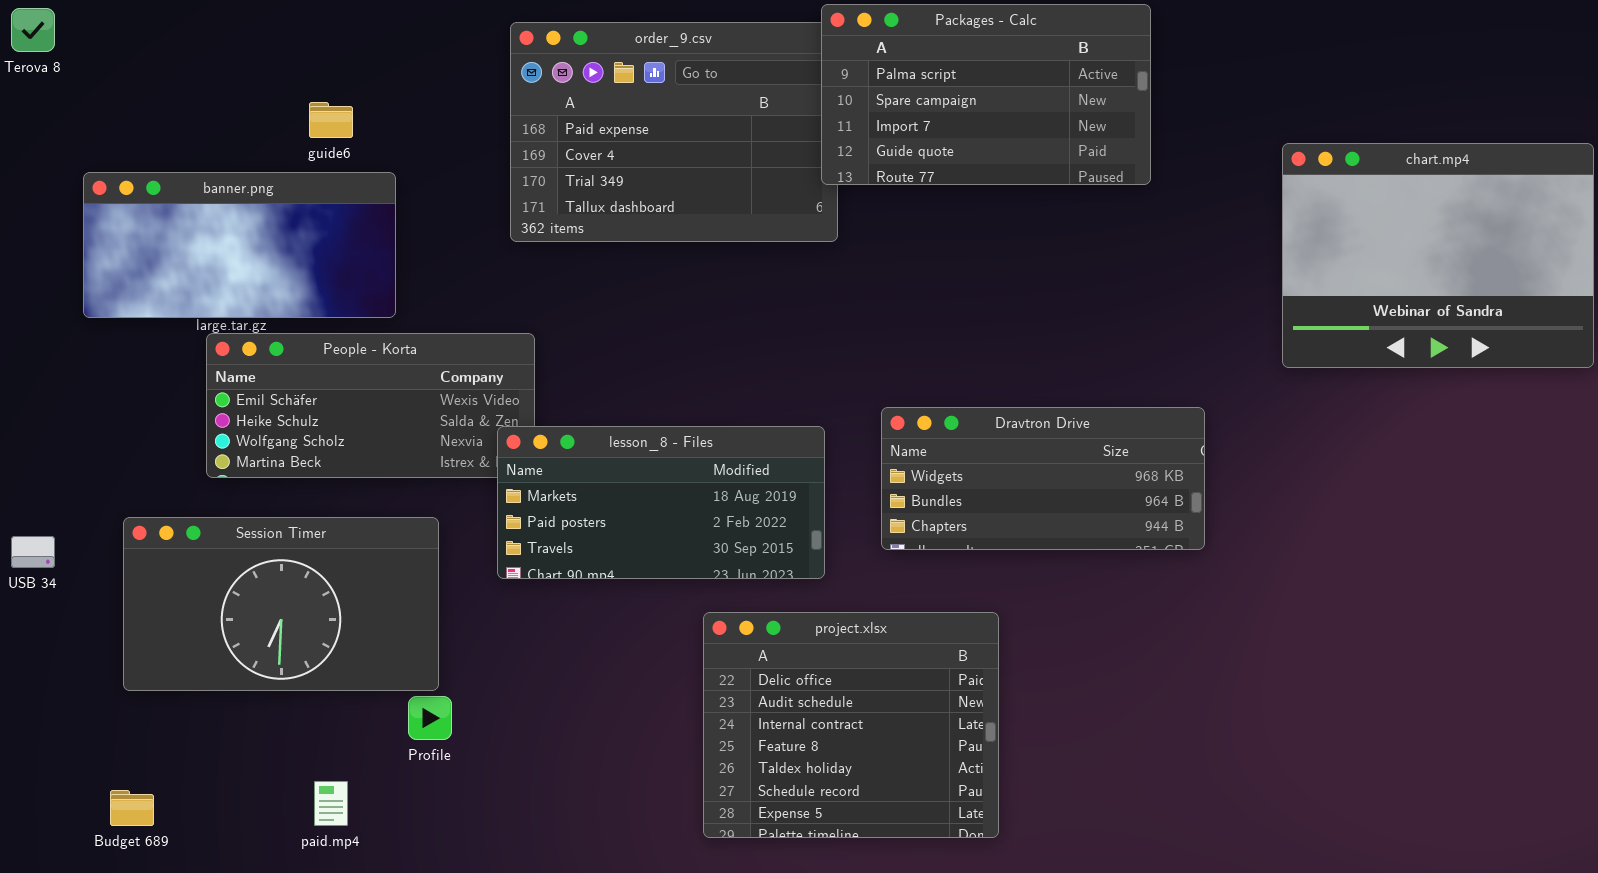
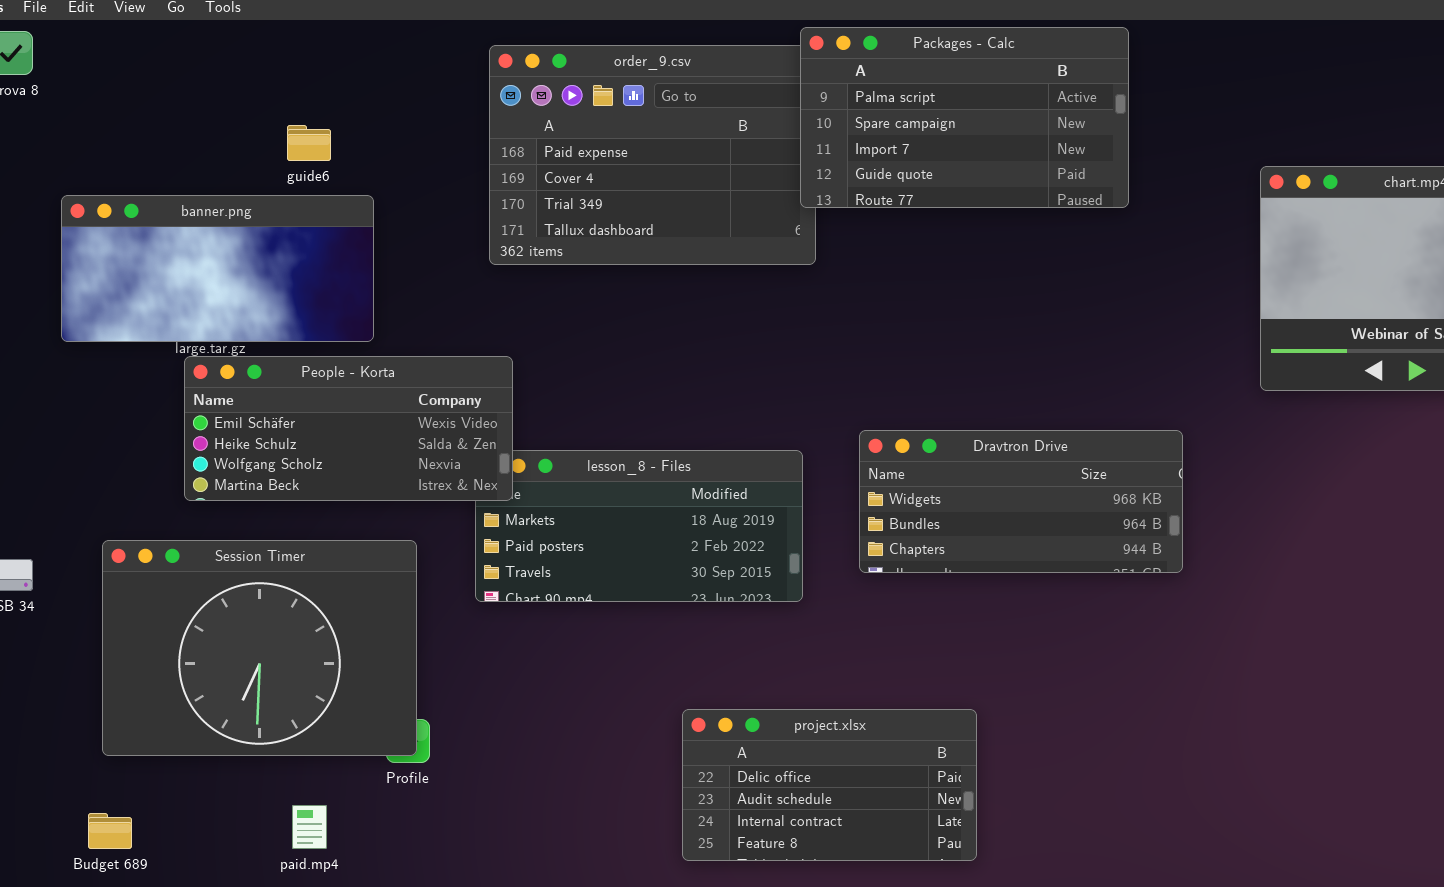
People - Korta: [206,333,535,478] -> [184,356,513,501], raised
Session Timer: [123,517,439,691] -> [102,540,417,756], resized
project.xlsx: [703,612,999,838] -> [682,709,977,861], resized

